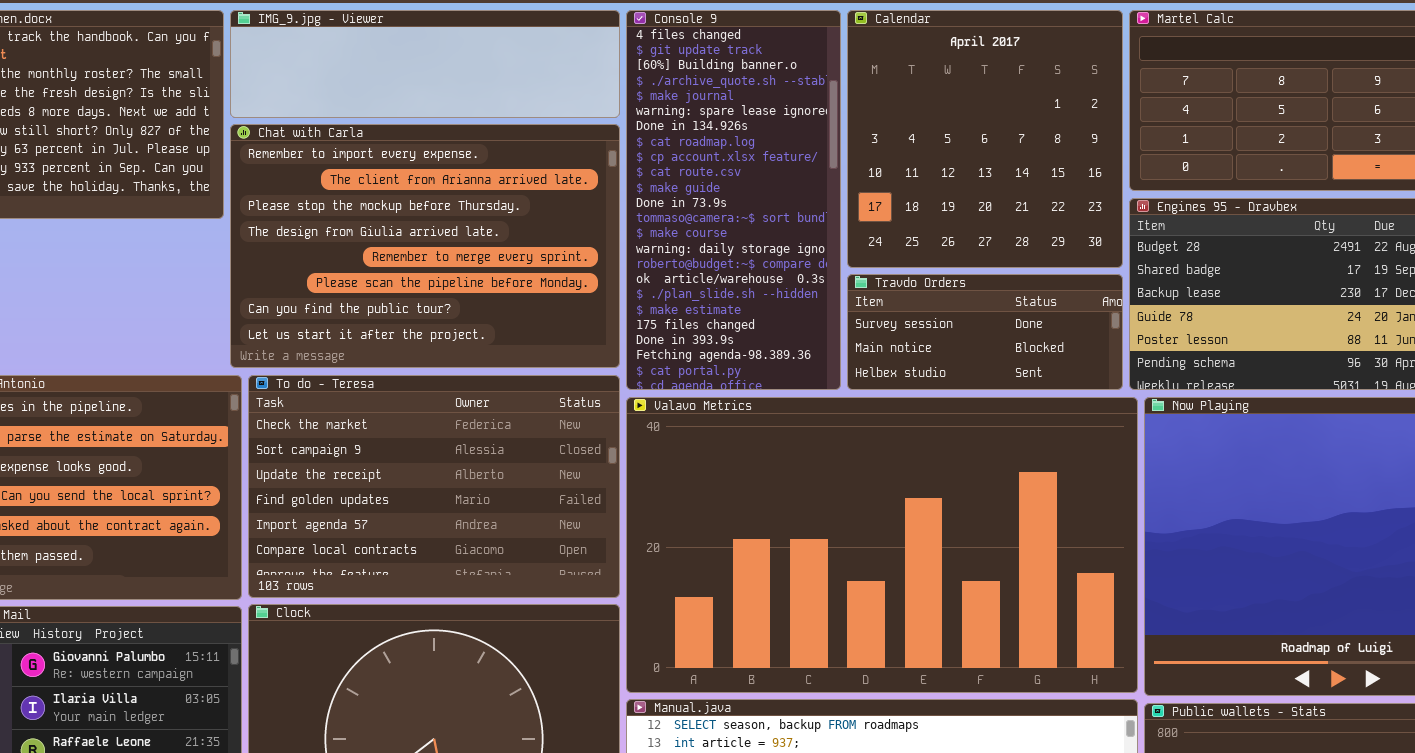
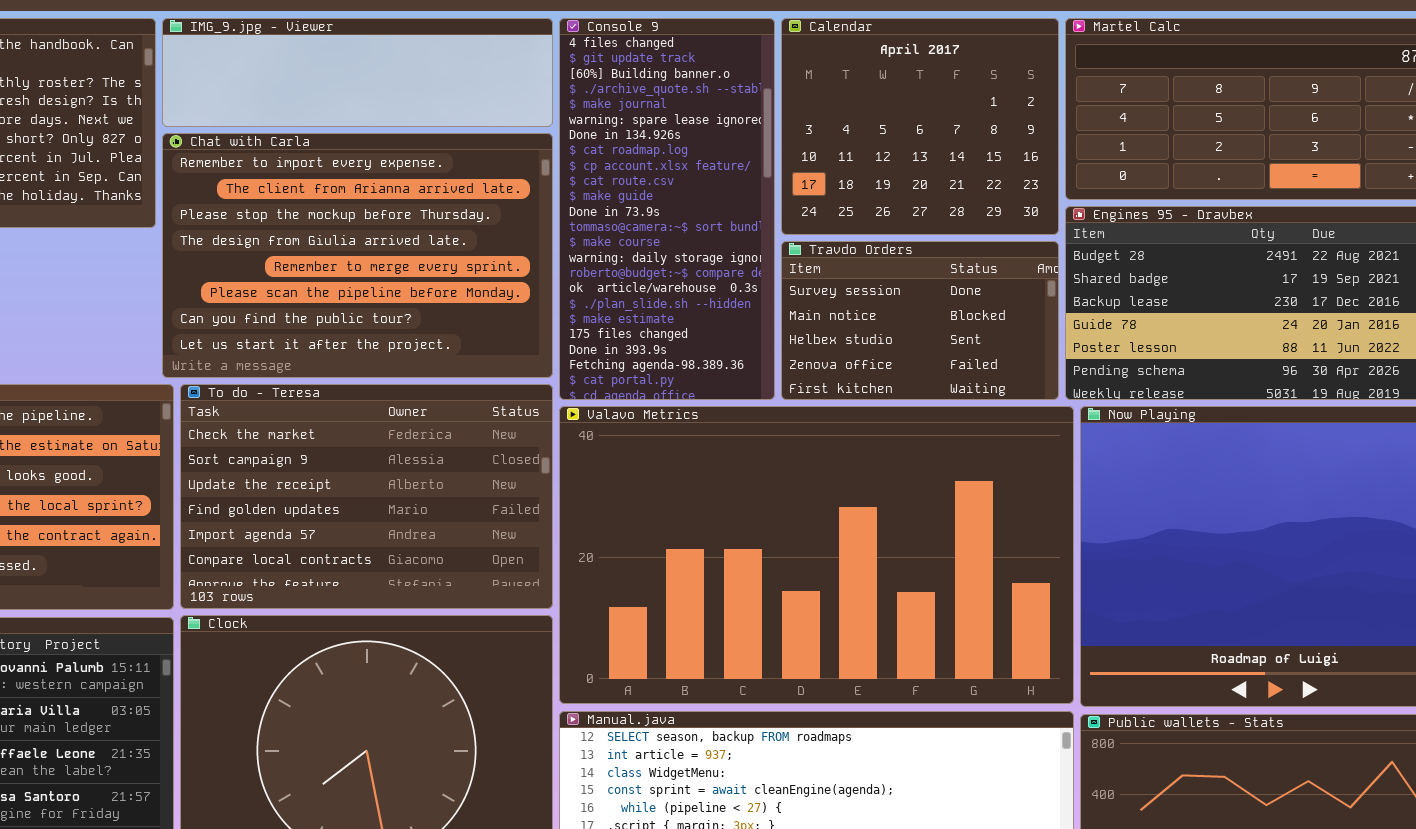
Calendar: [847,10,1123,268] -> [781,18,1059,235], resized
Travdo Orders: [847,274,1123,390] -> [781,241,1059,400], resized

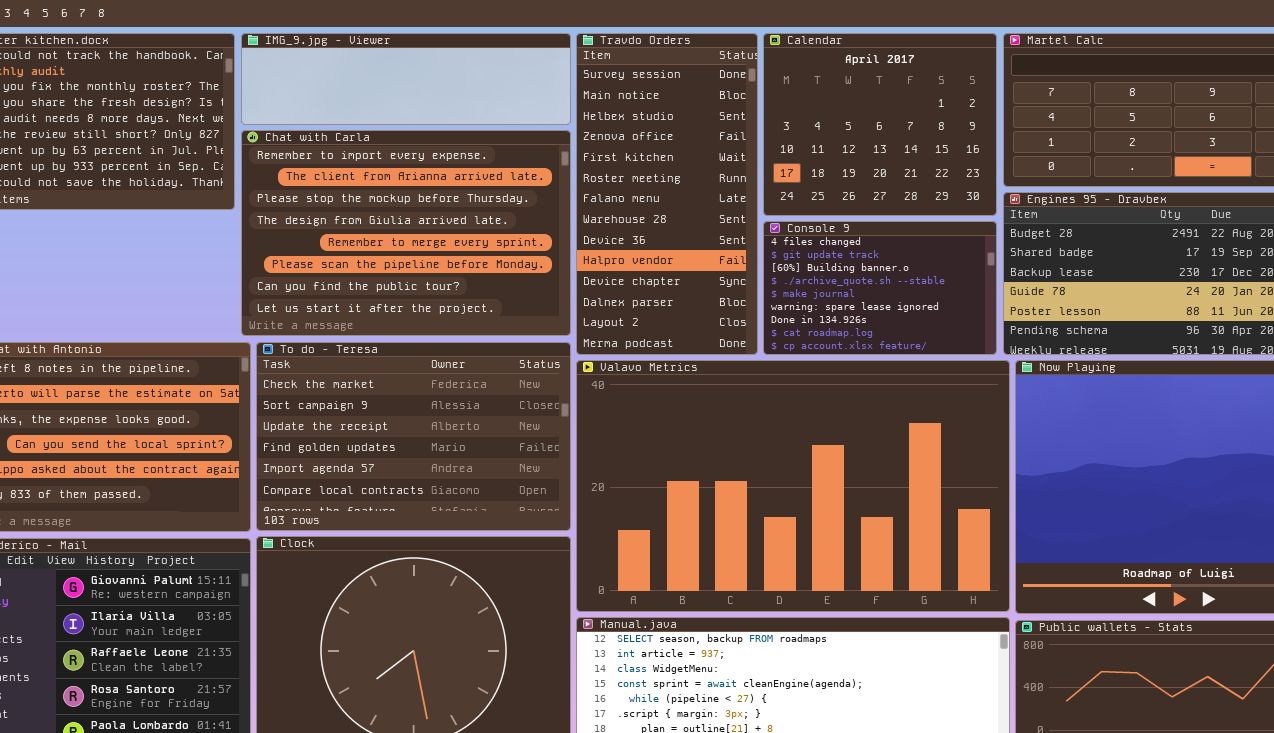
Console 9: [559,18,775,400] -> [763,221,997,355], moved, resized
Travdo Orders: [781,241,1059,400] -> [576,33,758,355], moved, resized

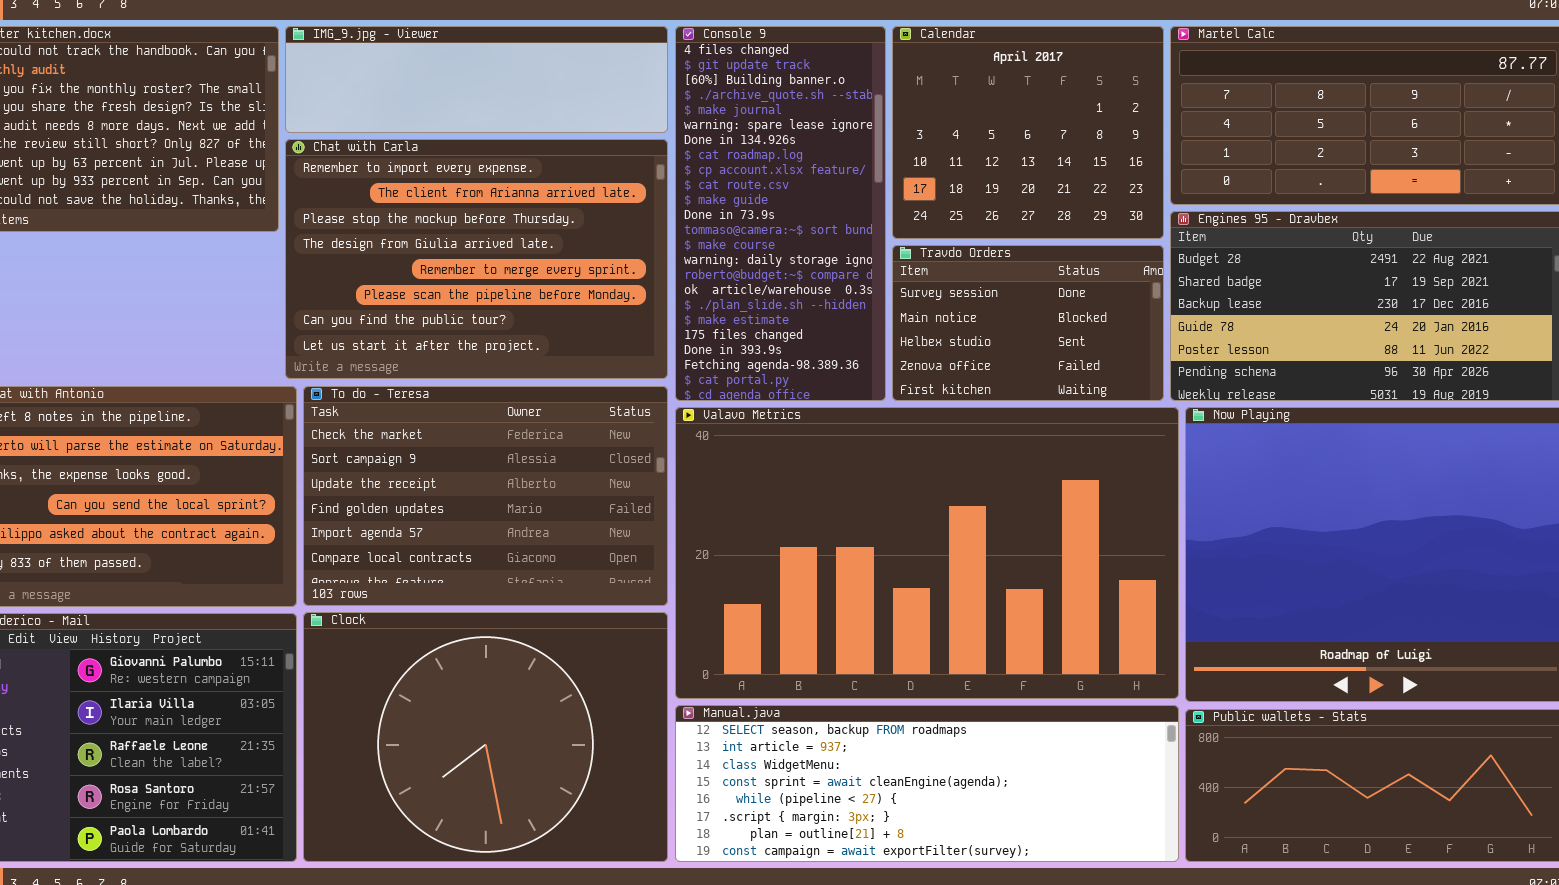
Travdo Orders: [576,33,758,355] -> [892,245,1164,401], moved, resized
Console 9: [763,221,997,355] -> [675,26,886,401], moved, resized

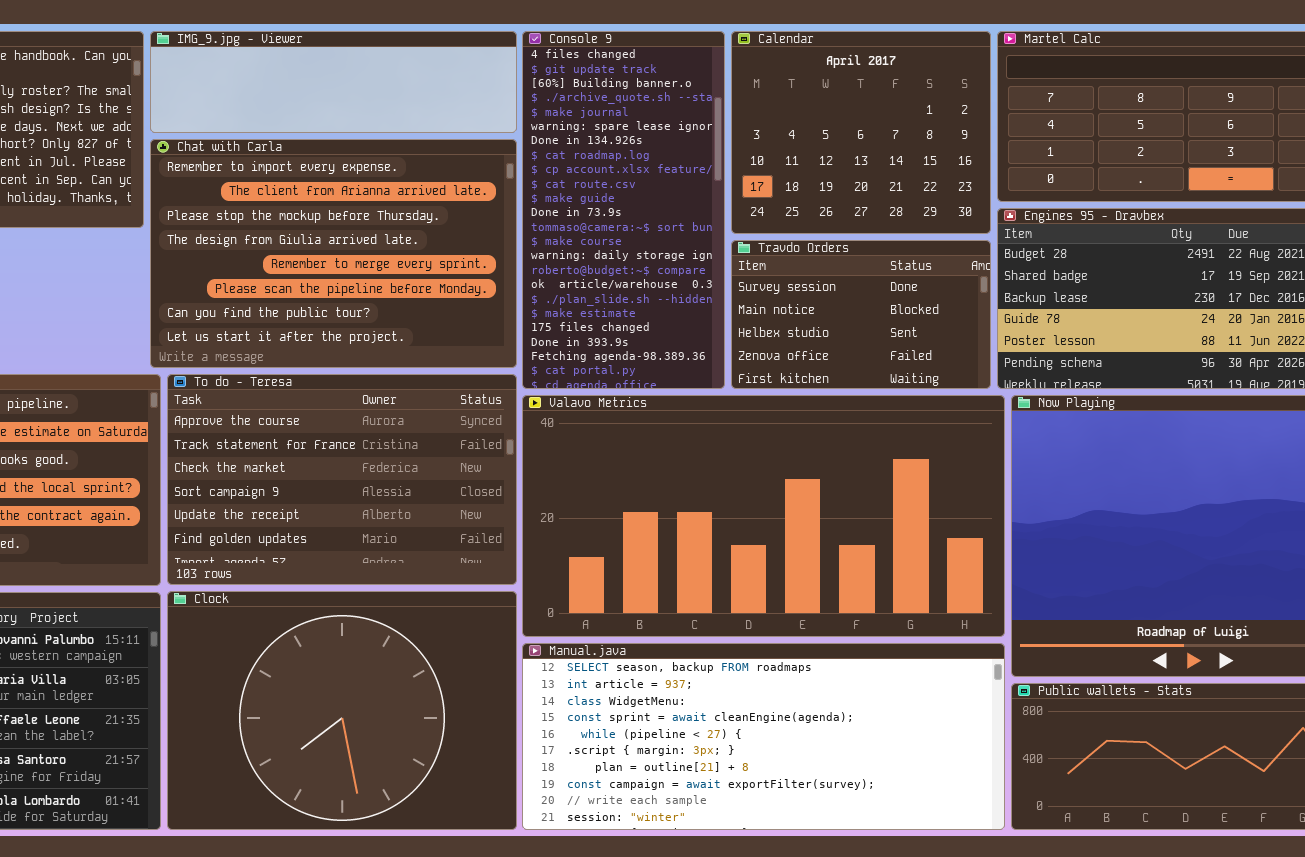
To do - Teresa: [303,386,668,606] -> [167,374,517,585], scrolled up 2 rows
Valavo Metrics: [675,407,1179,699] -> [522,395,1005,637], resized
Manual.java: [675,705,1179,862] -> [522,643,1005,830], resized

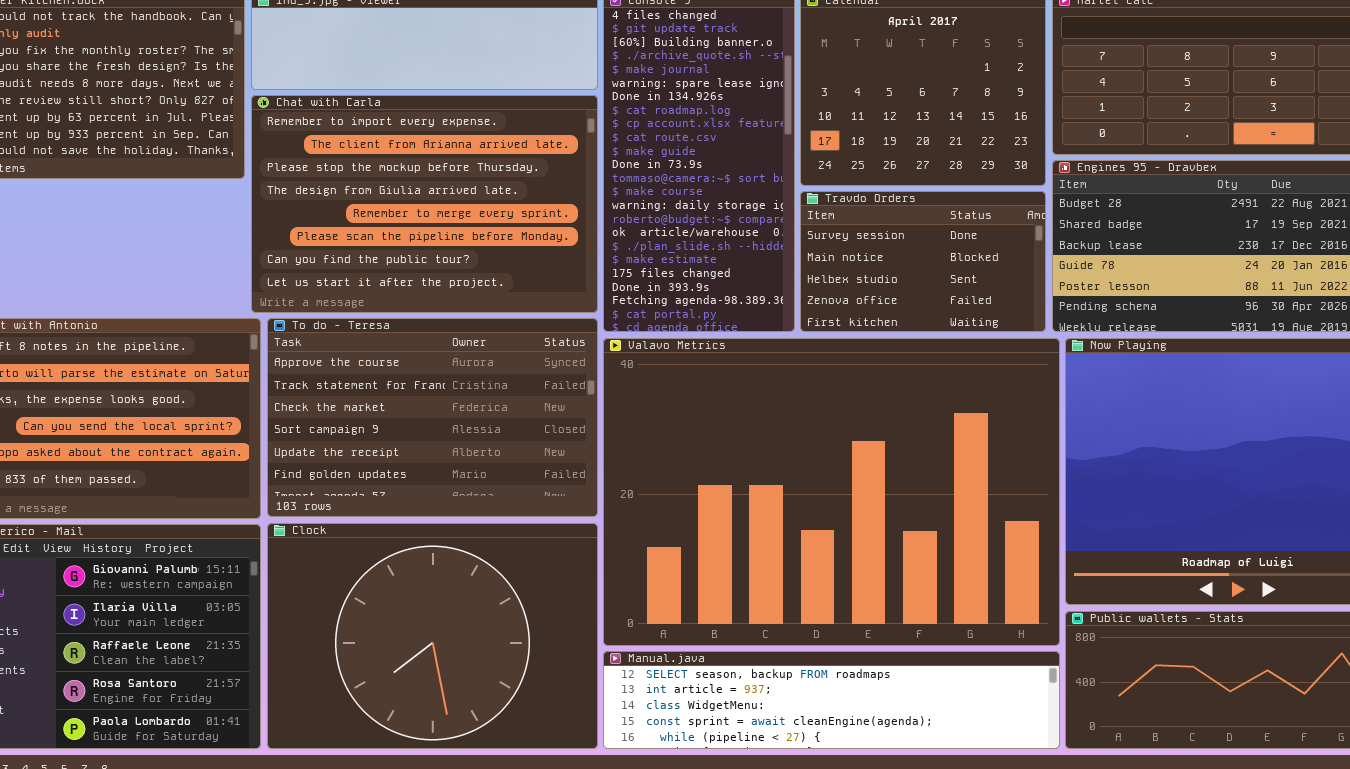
Valavo Metrics: [522,395,1005,637] -> [603,338,1060,646], resized
Manual.java: [522,643,1005,830] -> [603,651,1060,749], resized

